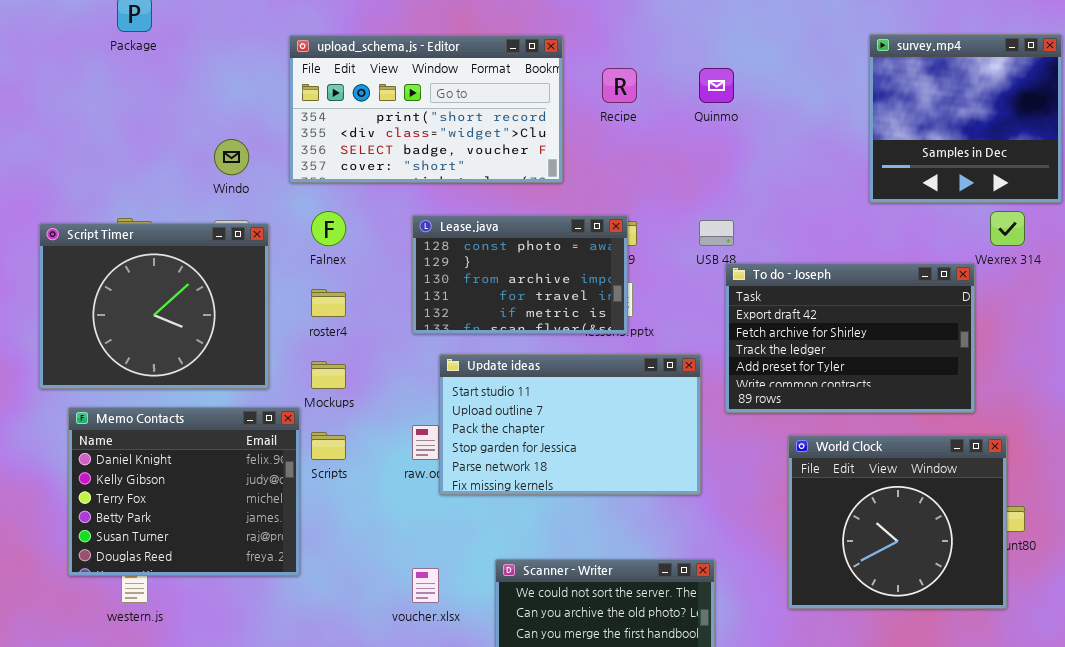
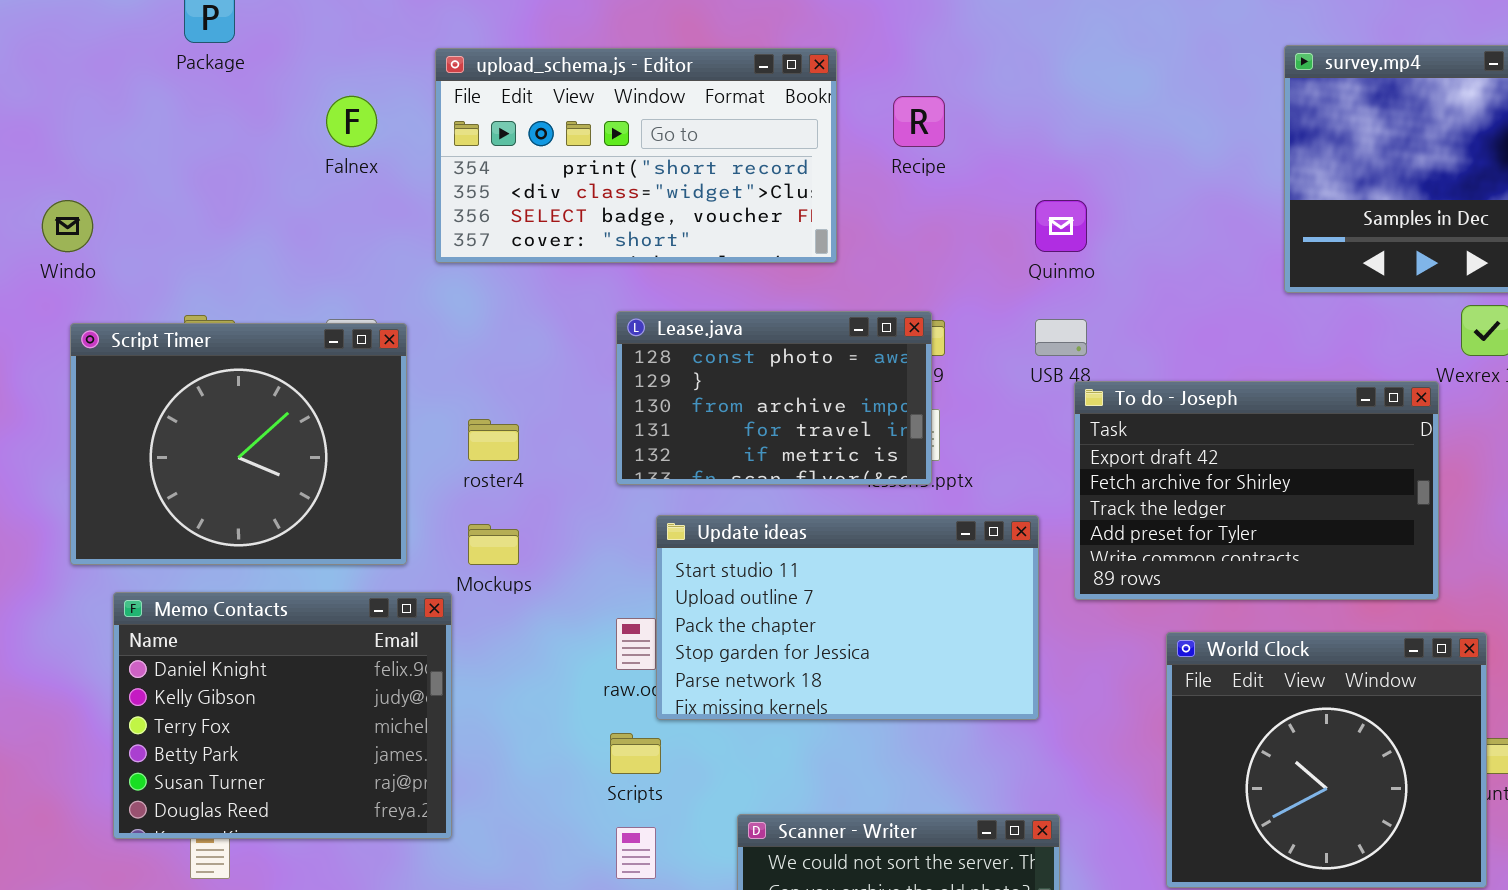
Quinmo: [699,68,734,103] -> [1035,200,1087,252], moved
Windo: [214,139,249,175] -> [42,200,93,252], moved
Falnex: [311,211,346,246] -> [326,96,377,147], moved
Scripts: [311,432,346,460] -> [610,733,661,774], moved

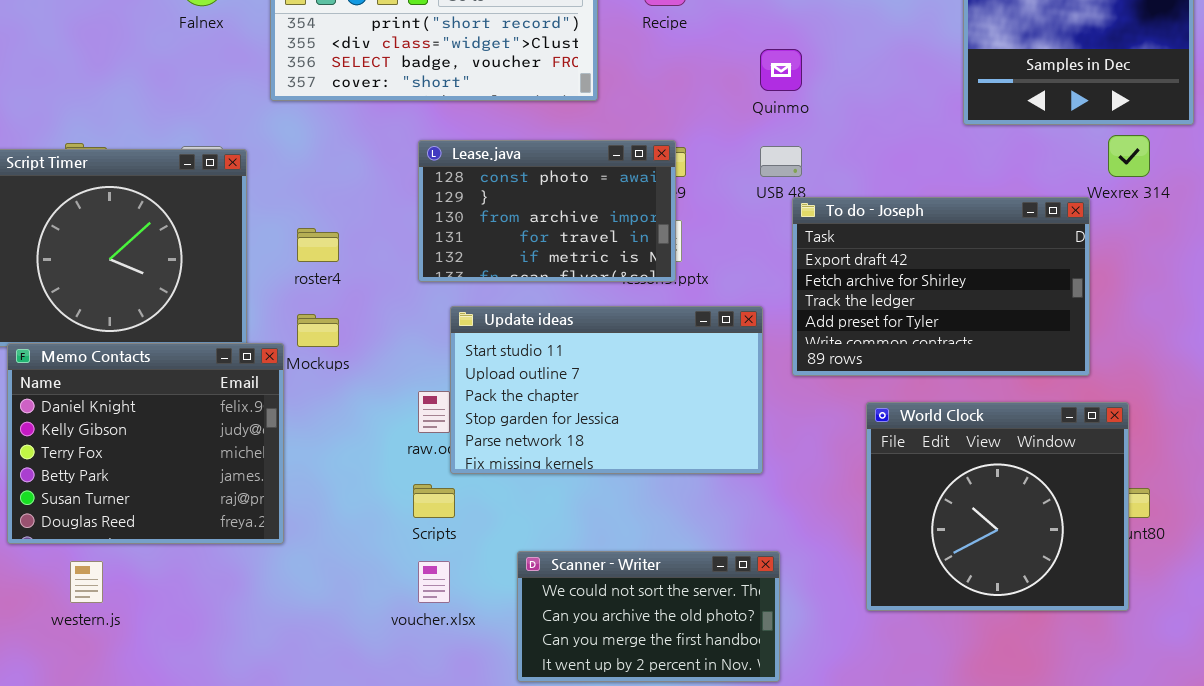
Memo Contacts: [113,592,452,839] -> [7,343,284,544], moved

